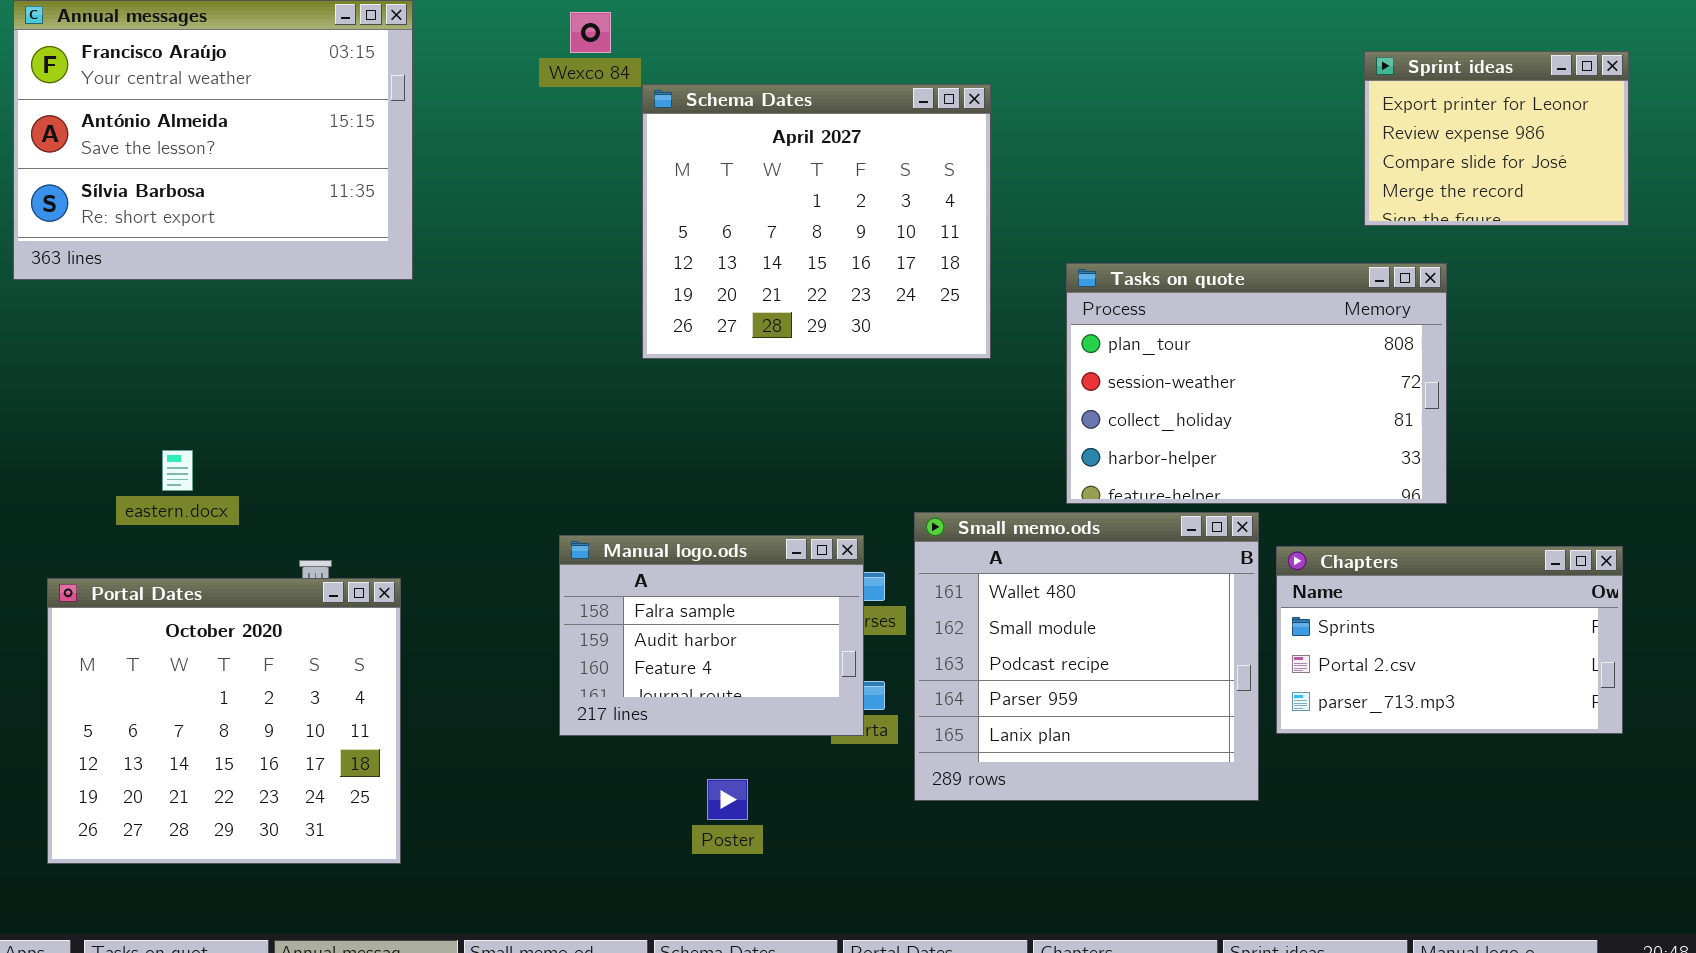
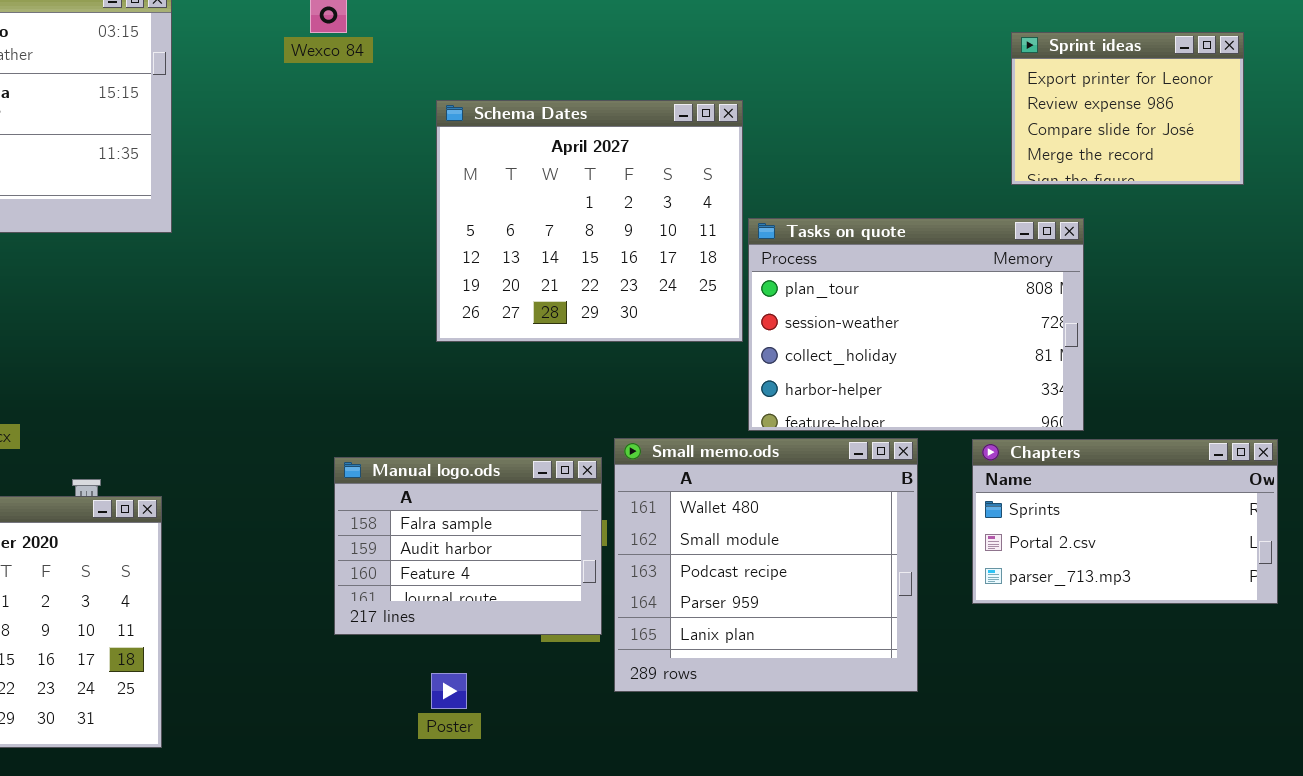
Schema Dates: [642,84,991,359] -> [436,100,743,342], moved
Manual logo.ods: [559,535,864,736] -> [334,457,602,635], moved
Chapters: [1276,546,1623,734] -> [972,439,1278,604], moved

